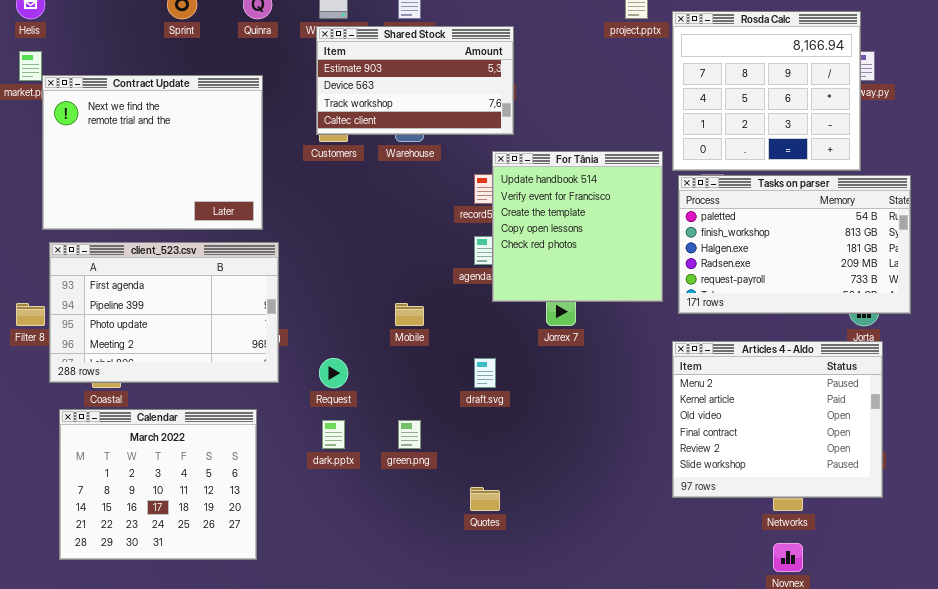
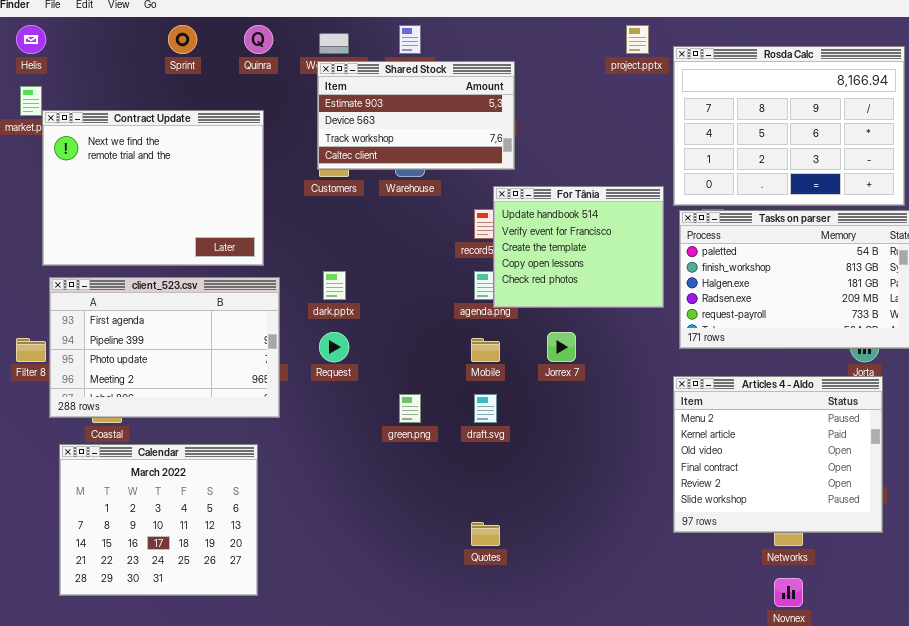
Rosda Calc: [672,11,861,171] -> [673,46,905,206], resized
For Tânia: [492,151,663,302] -> [493,186,664,308], resized
Mobile: [395,303,424,326] -> [471,338,500,362], moved
Request: [319,358,348,388] -> [319,332,349,362], moved
dark.pptx: [322,420,345,449] -> [323,271,346,300], moved
green.png: [398,420,421,449] -> [399,394,421,423], moved

